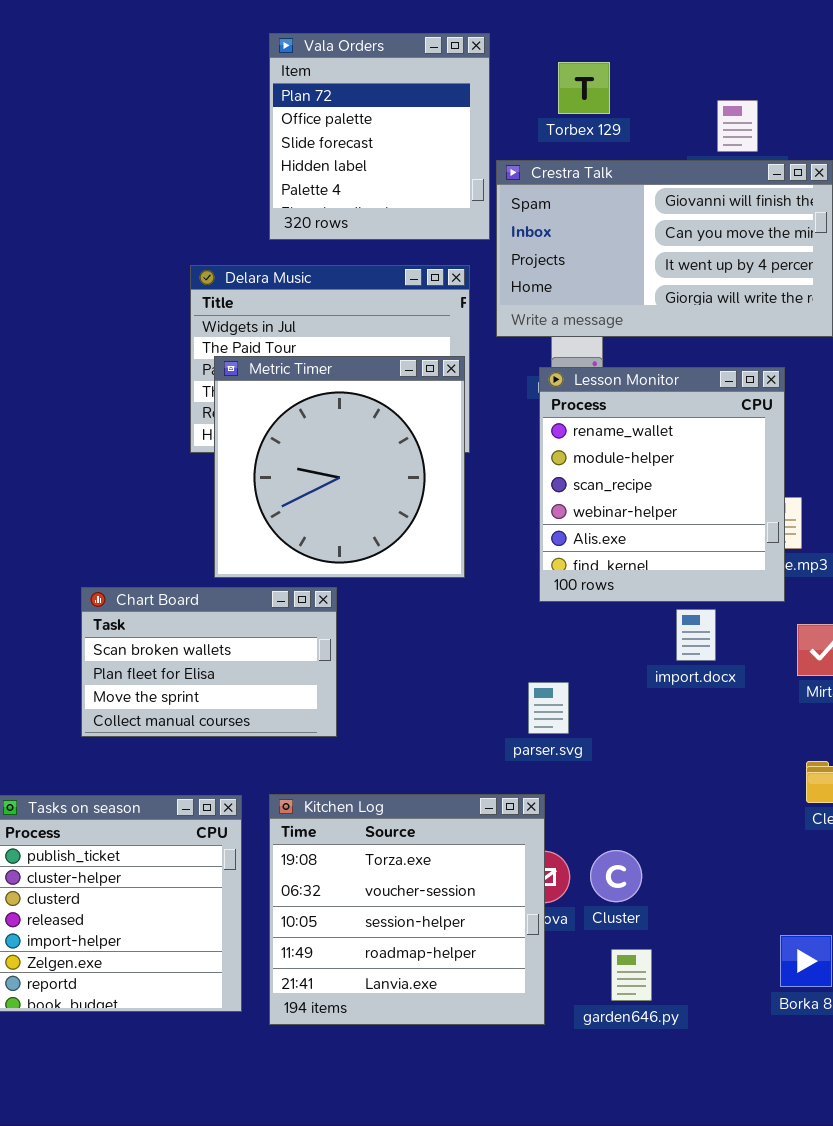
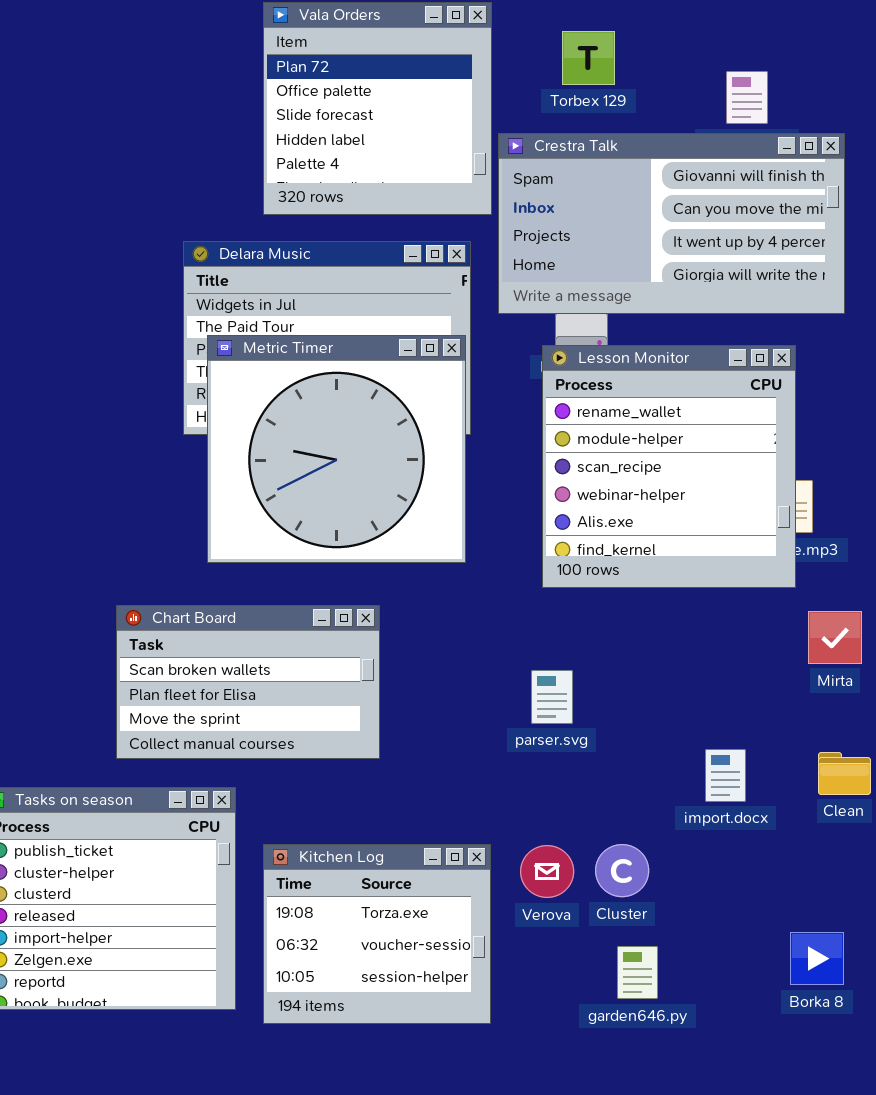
Chart Board: [81,587,337,737] -> [116,605,380,759], moved
import.docx: [676,609,716,661] -> [705,749,746,802], moved
Kitchen Log: [269,794,545,1025] -> [263,844,491,1024], resized

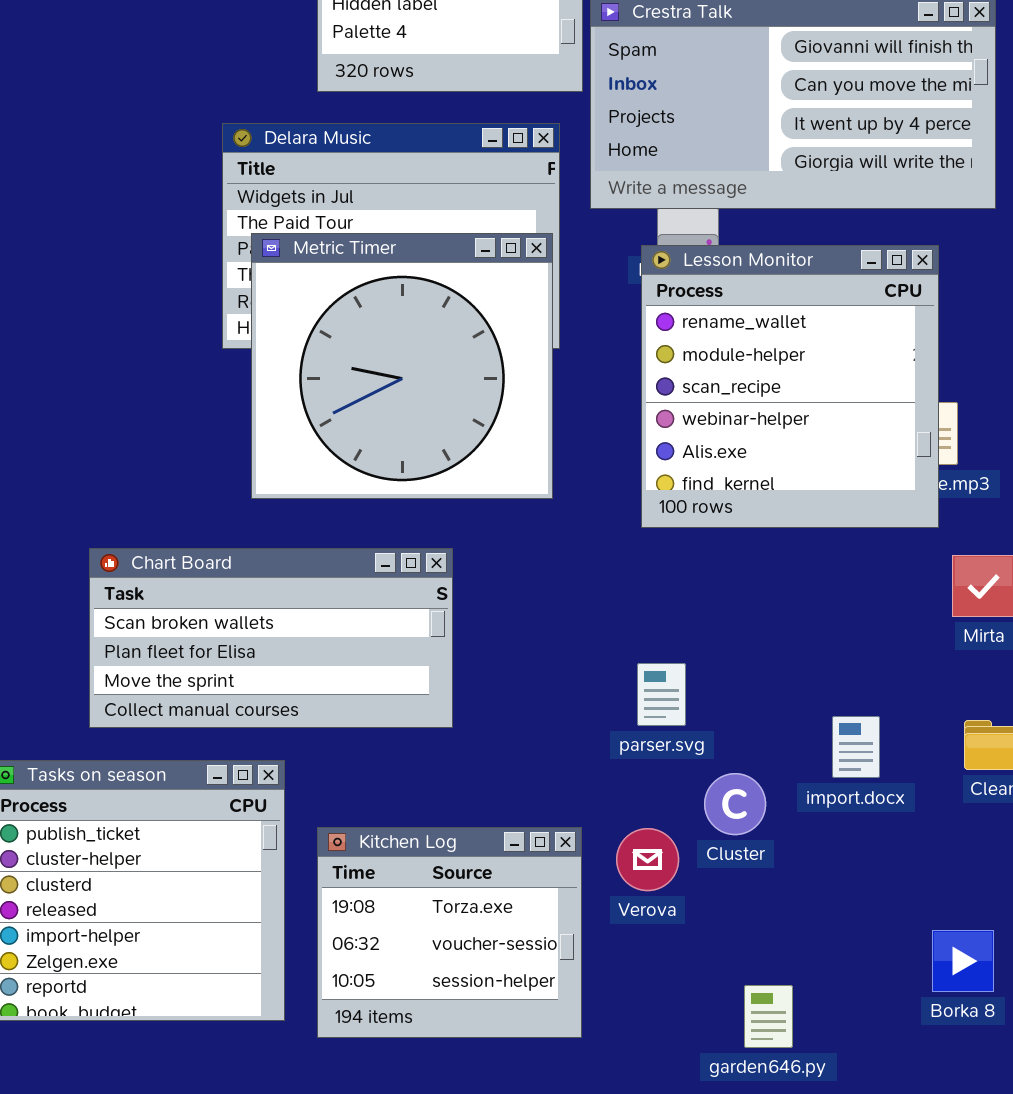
Chart Board: [116,605,380,759] -> [89,548,453,728], resized
parser.svg: [531,670,573,724] -> [637,663,686,726], moved
Cluster: [595,844,649,897] -> [704,773,766,835], moved
garden646.py: [617,946,658,999] -> [744,985,793,1048], moved

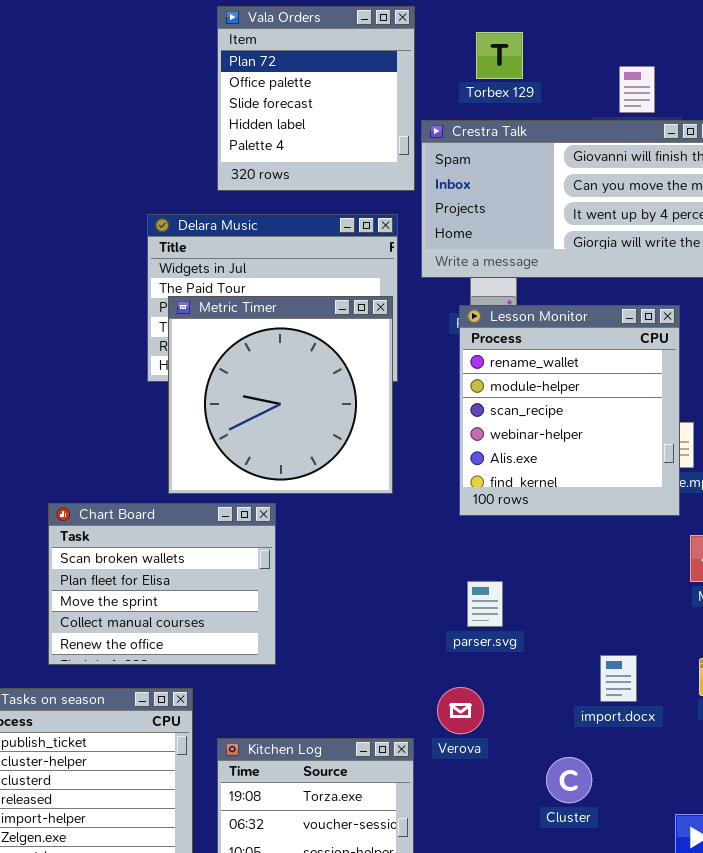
Chart Board: [89,548,453,728] -> [48,503,276,665], resized
parser.svg: [637,663,686,726] -> [467,581,503,627], moved
Cluster: [704,773,766,835] -> [546,757,592,803], moved
Verova: [616,828,679,891] -> [437,687,484,734], moved

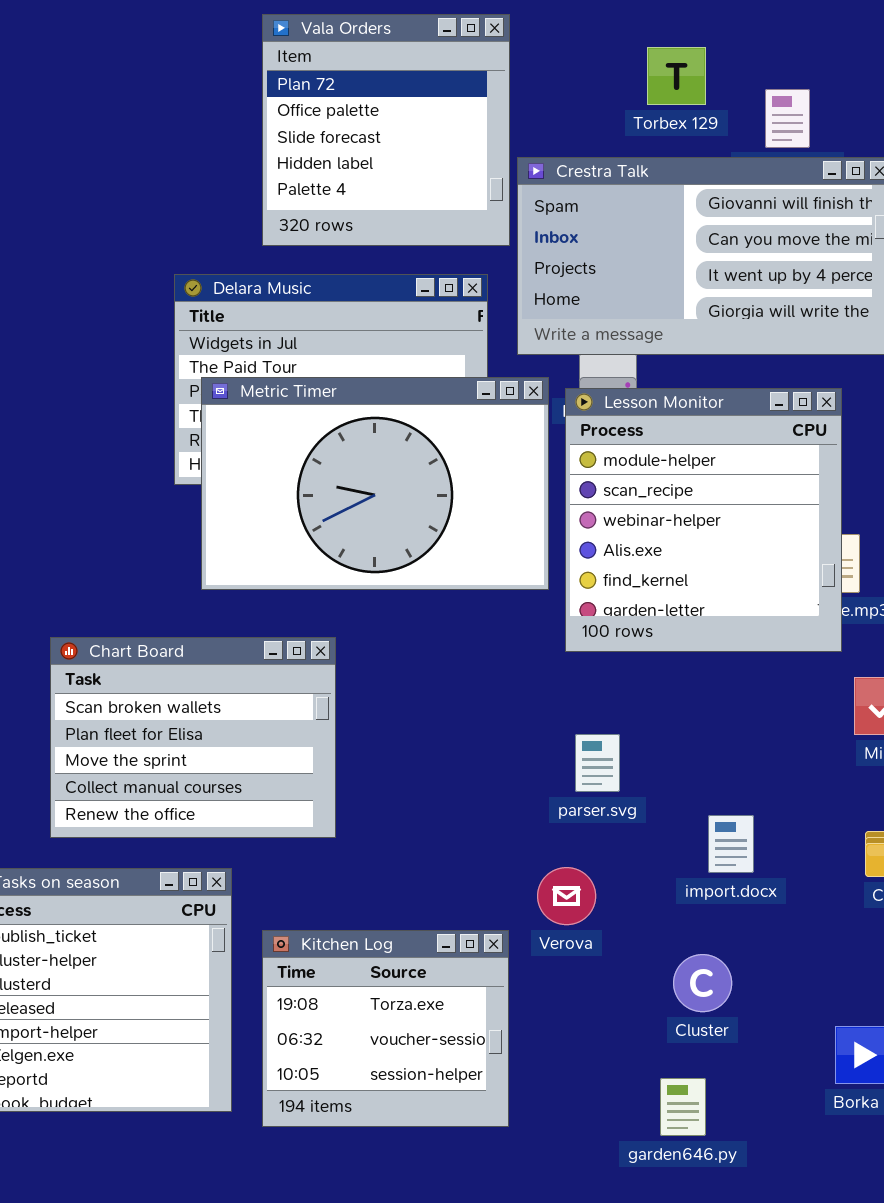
Torbex 129: [476,32,523,79] -> [647,47,706,105], moved
Metric Timer: [168,296,393,494] -> [201,377,549,590], resized
Lesson Monitor: [459,305,680,516] -> [565,388,842,652], scrolled down 1 row
import.docx: [600,655,637,702] -> [708,815,754,873], moved

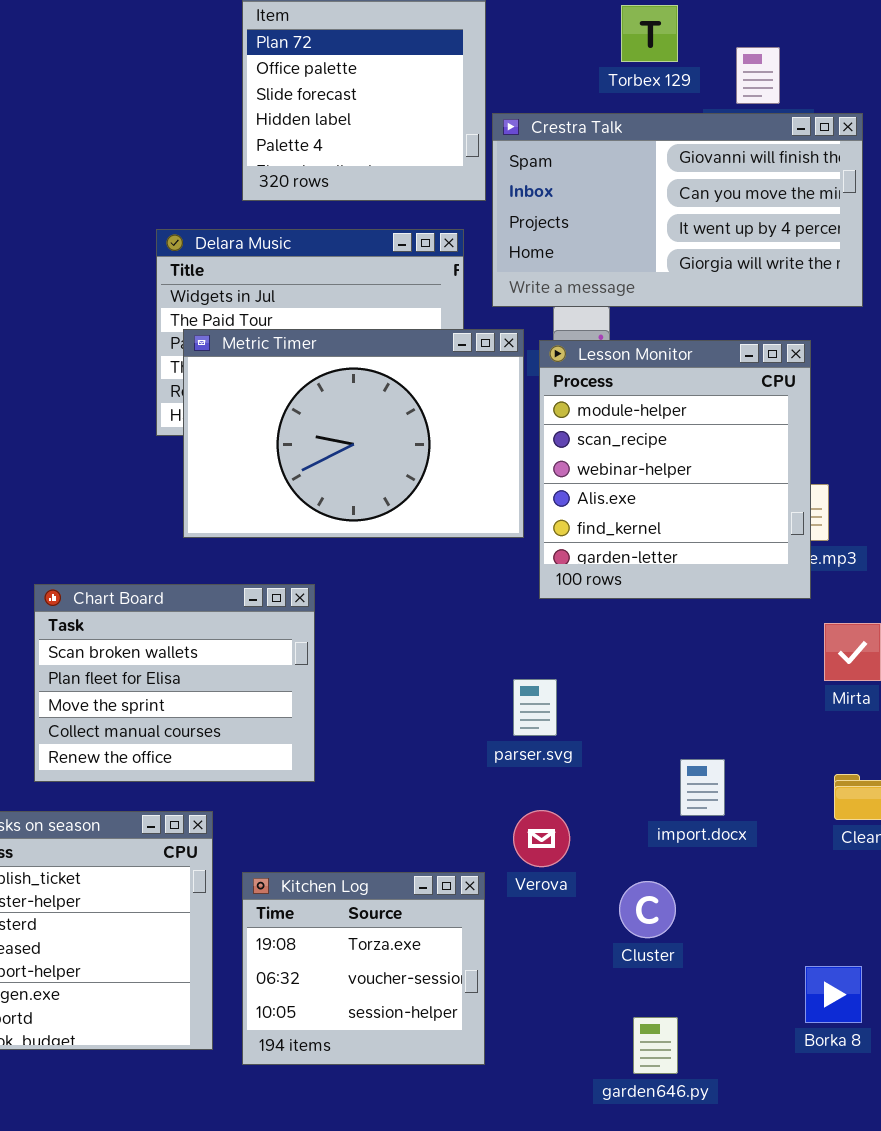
parser.svg: [575,734,620,792] -> [513,679,557,736], moved
Cluster: [673,954,732,1012] -> [619,881,676,938], moved

